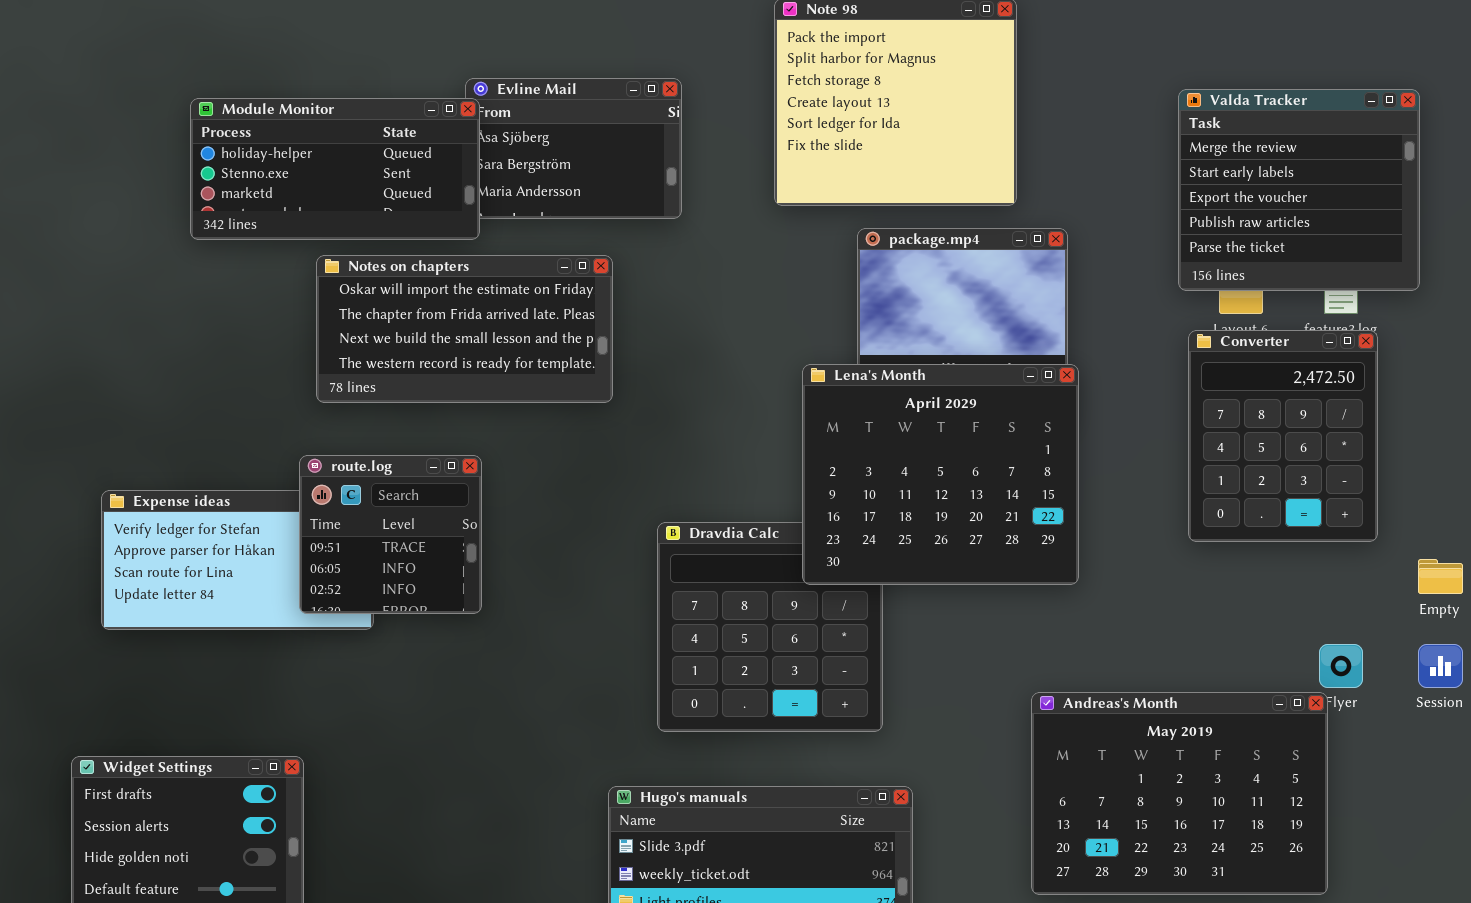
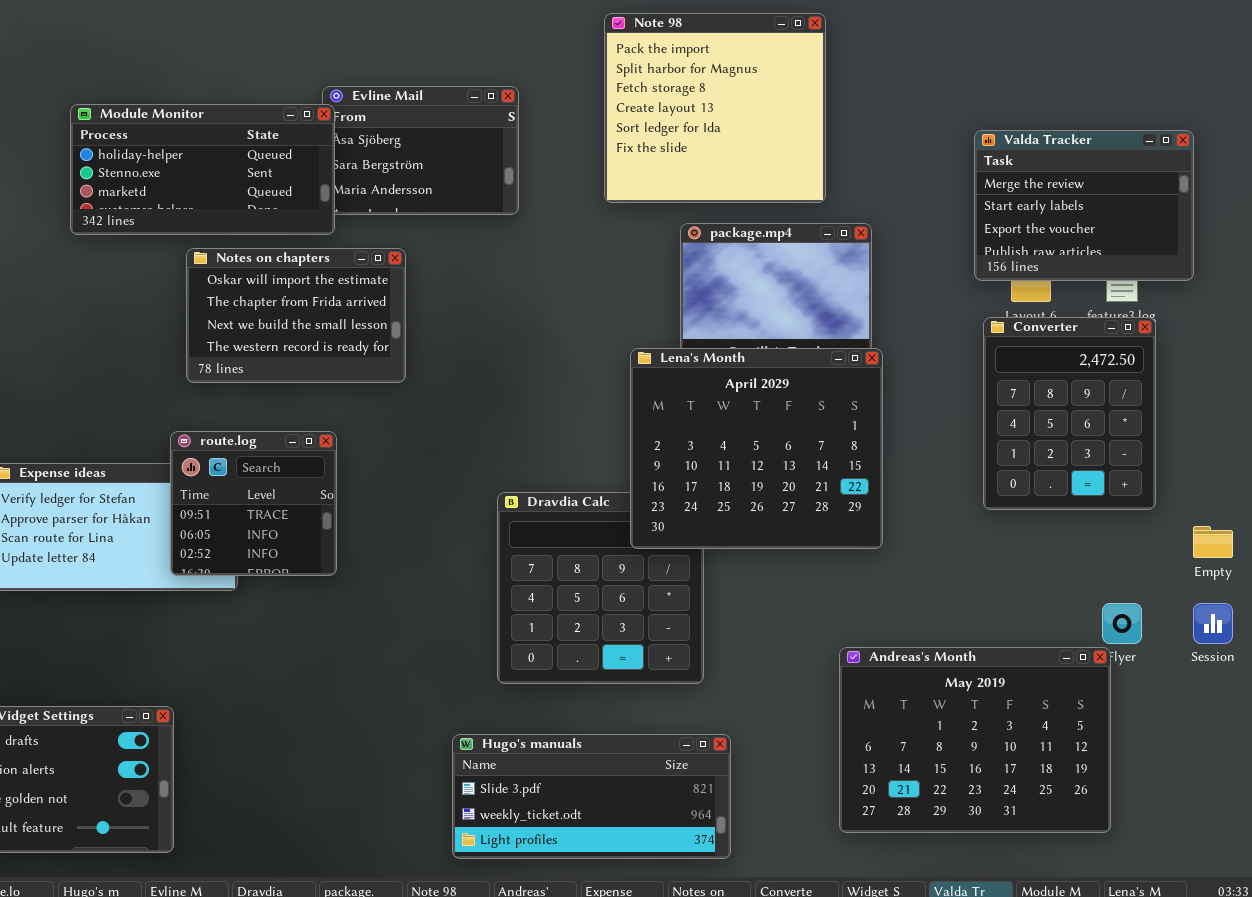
Valda Tracker: [1178,89,1420,291] -> [974,130,1194,281], resized
Notes on chapters: [316,255,613,403] -> [186,248,406,383], resized

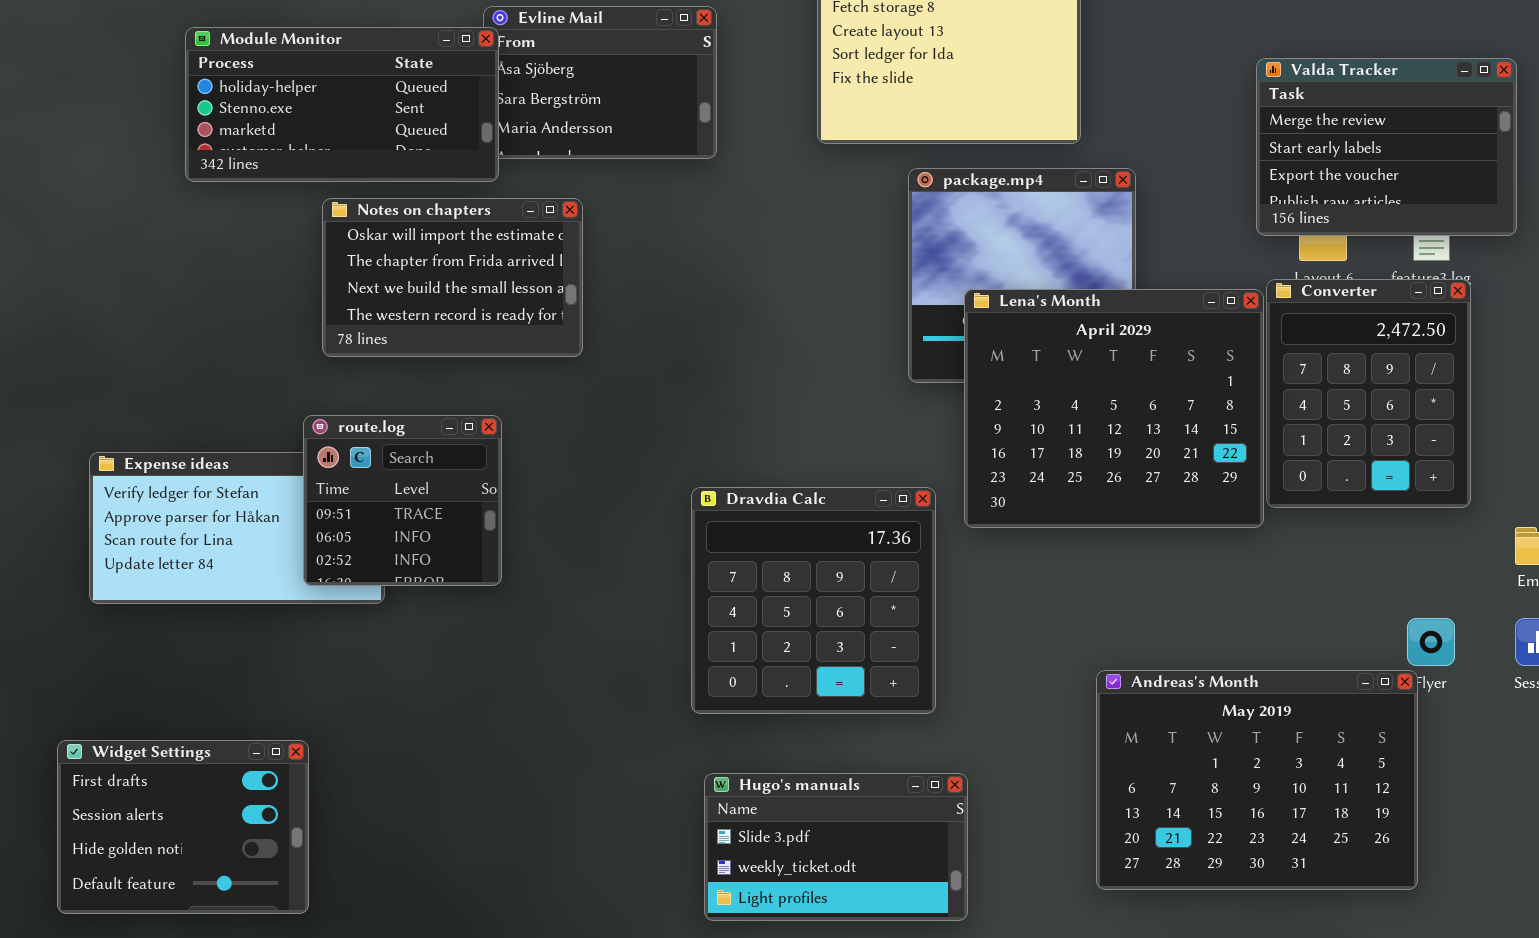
Lena's Month: [630,348,883,549] -> [964,289,1264,528], moved
Hugo's manuals: [452,734,731,859] -> [704,773,968,921], resized

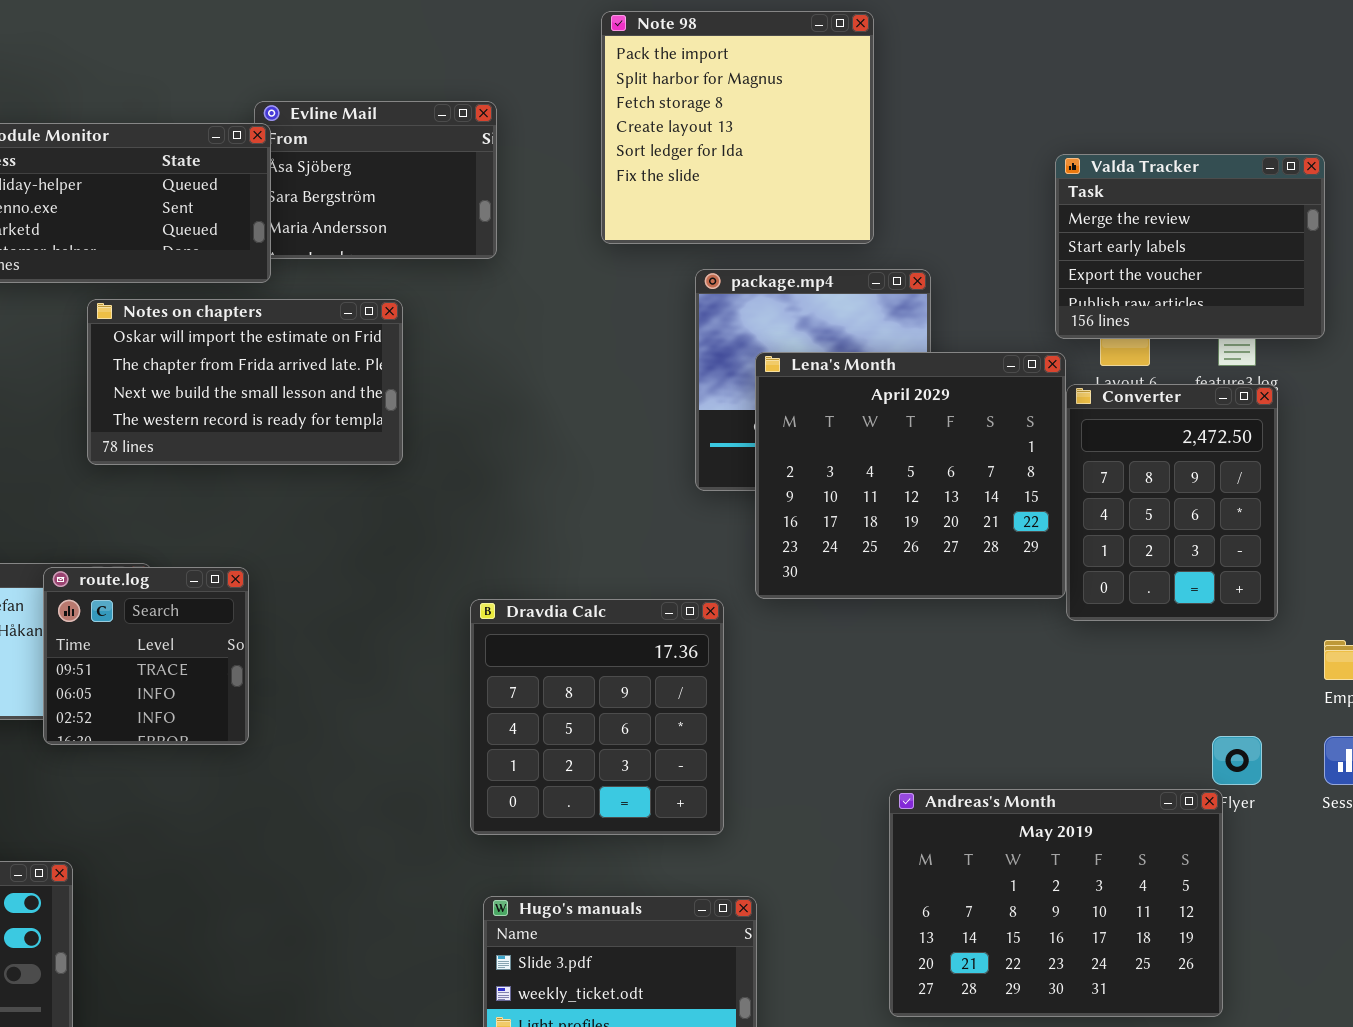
Notes on chapters: [322,198,583,357] -> [87,299,403,465], resized
Lena's Month: [964,289,1264,528] -> [755,352,1066,599], moved
route.log: [303,415,502,586] -> [43,567,249,745], moved

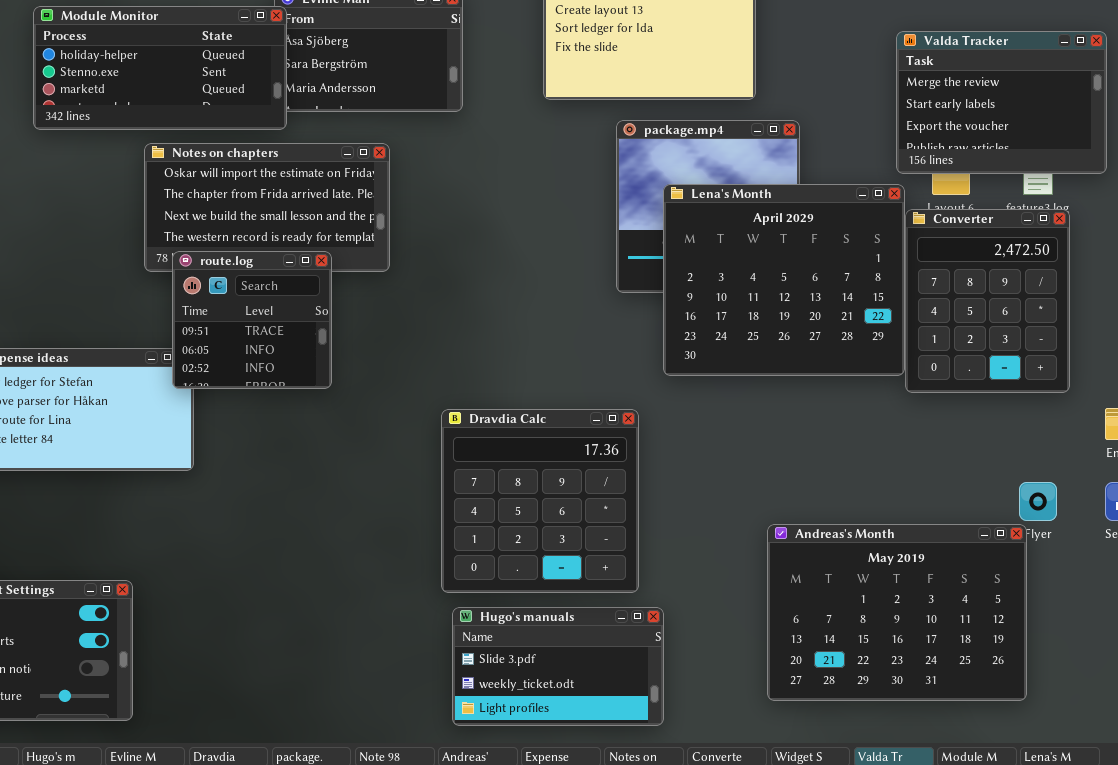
route.log: [43,567,249,745] -> [172,251,332,389], moved
Dravdia Calc: [470,599,724,835] -> [441,409,639,593], moved

